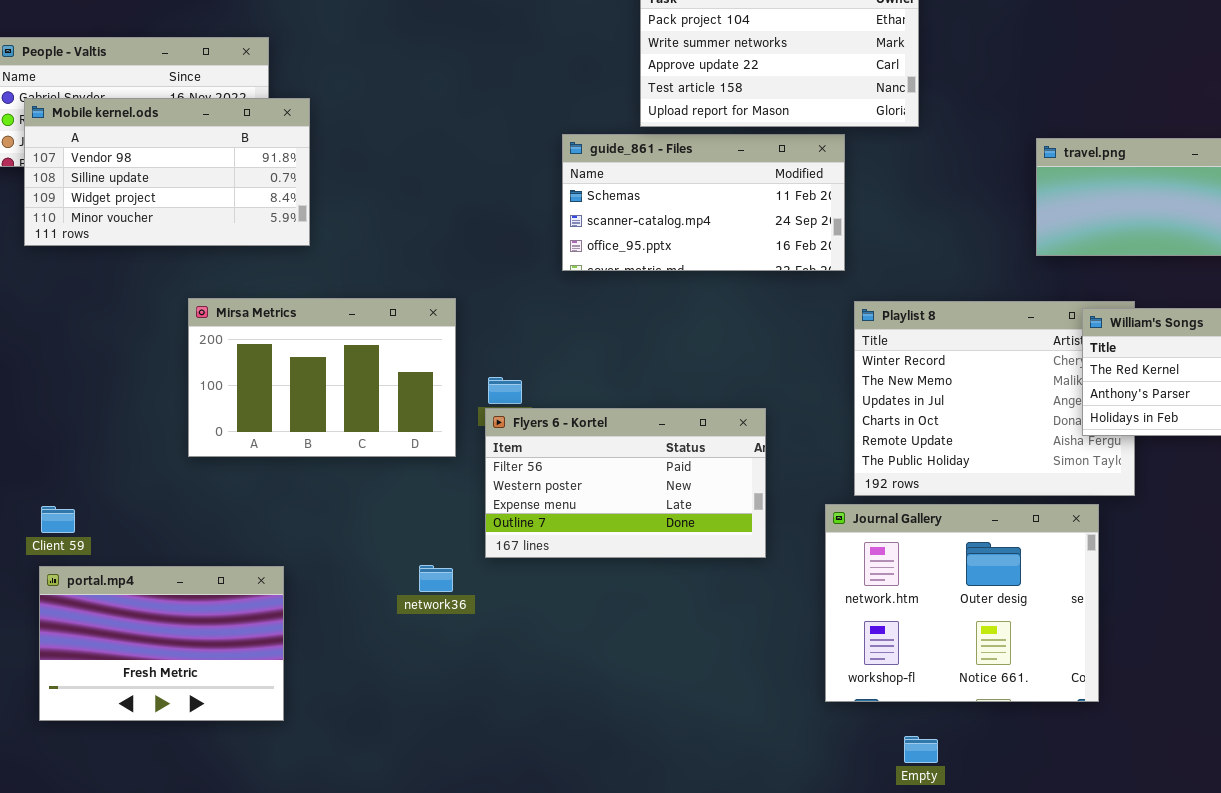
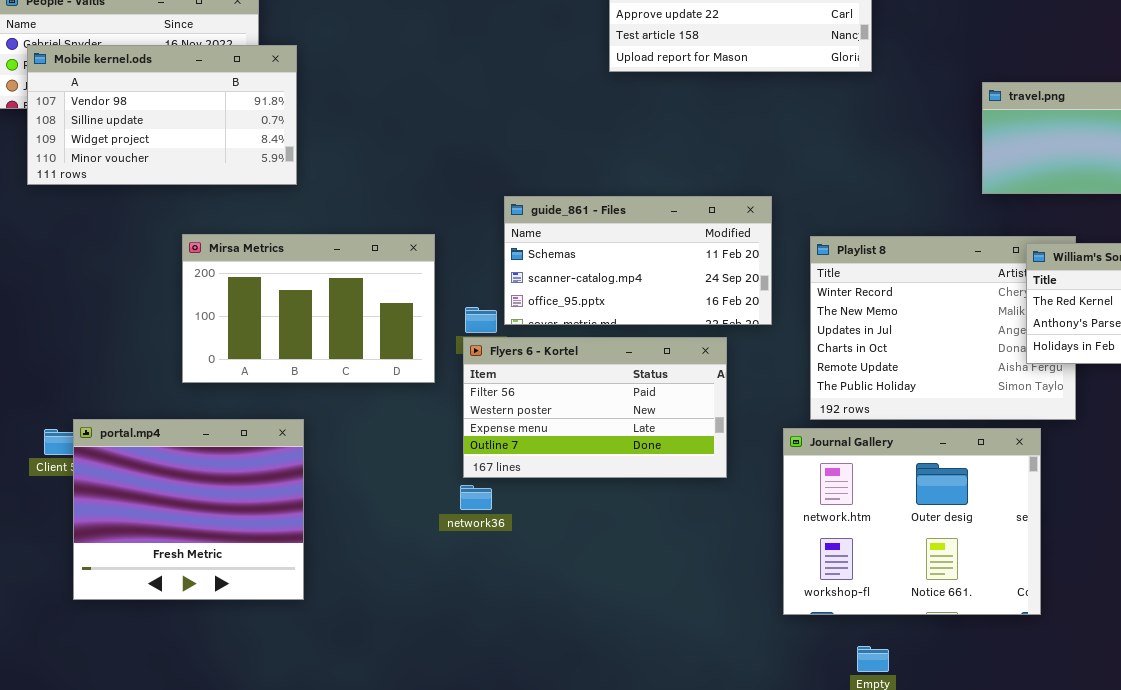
guide_861 - Files: [562,134,845,271] -> [504,196,772,325], moved
network36: [419,565,453,592] -> [460,485,492,510], moved
portal.mp4: [39,566,284,721] -> [73,419,304,600], moved, resized

